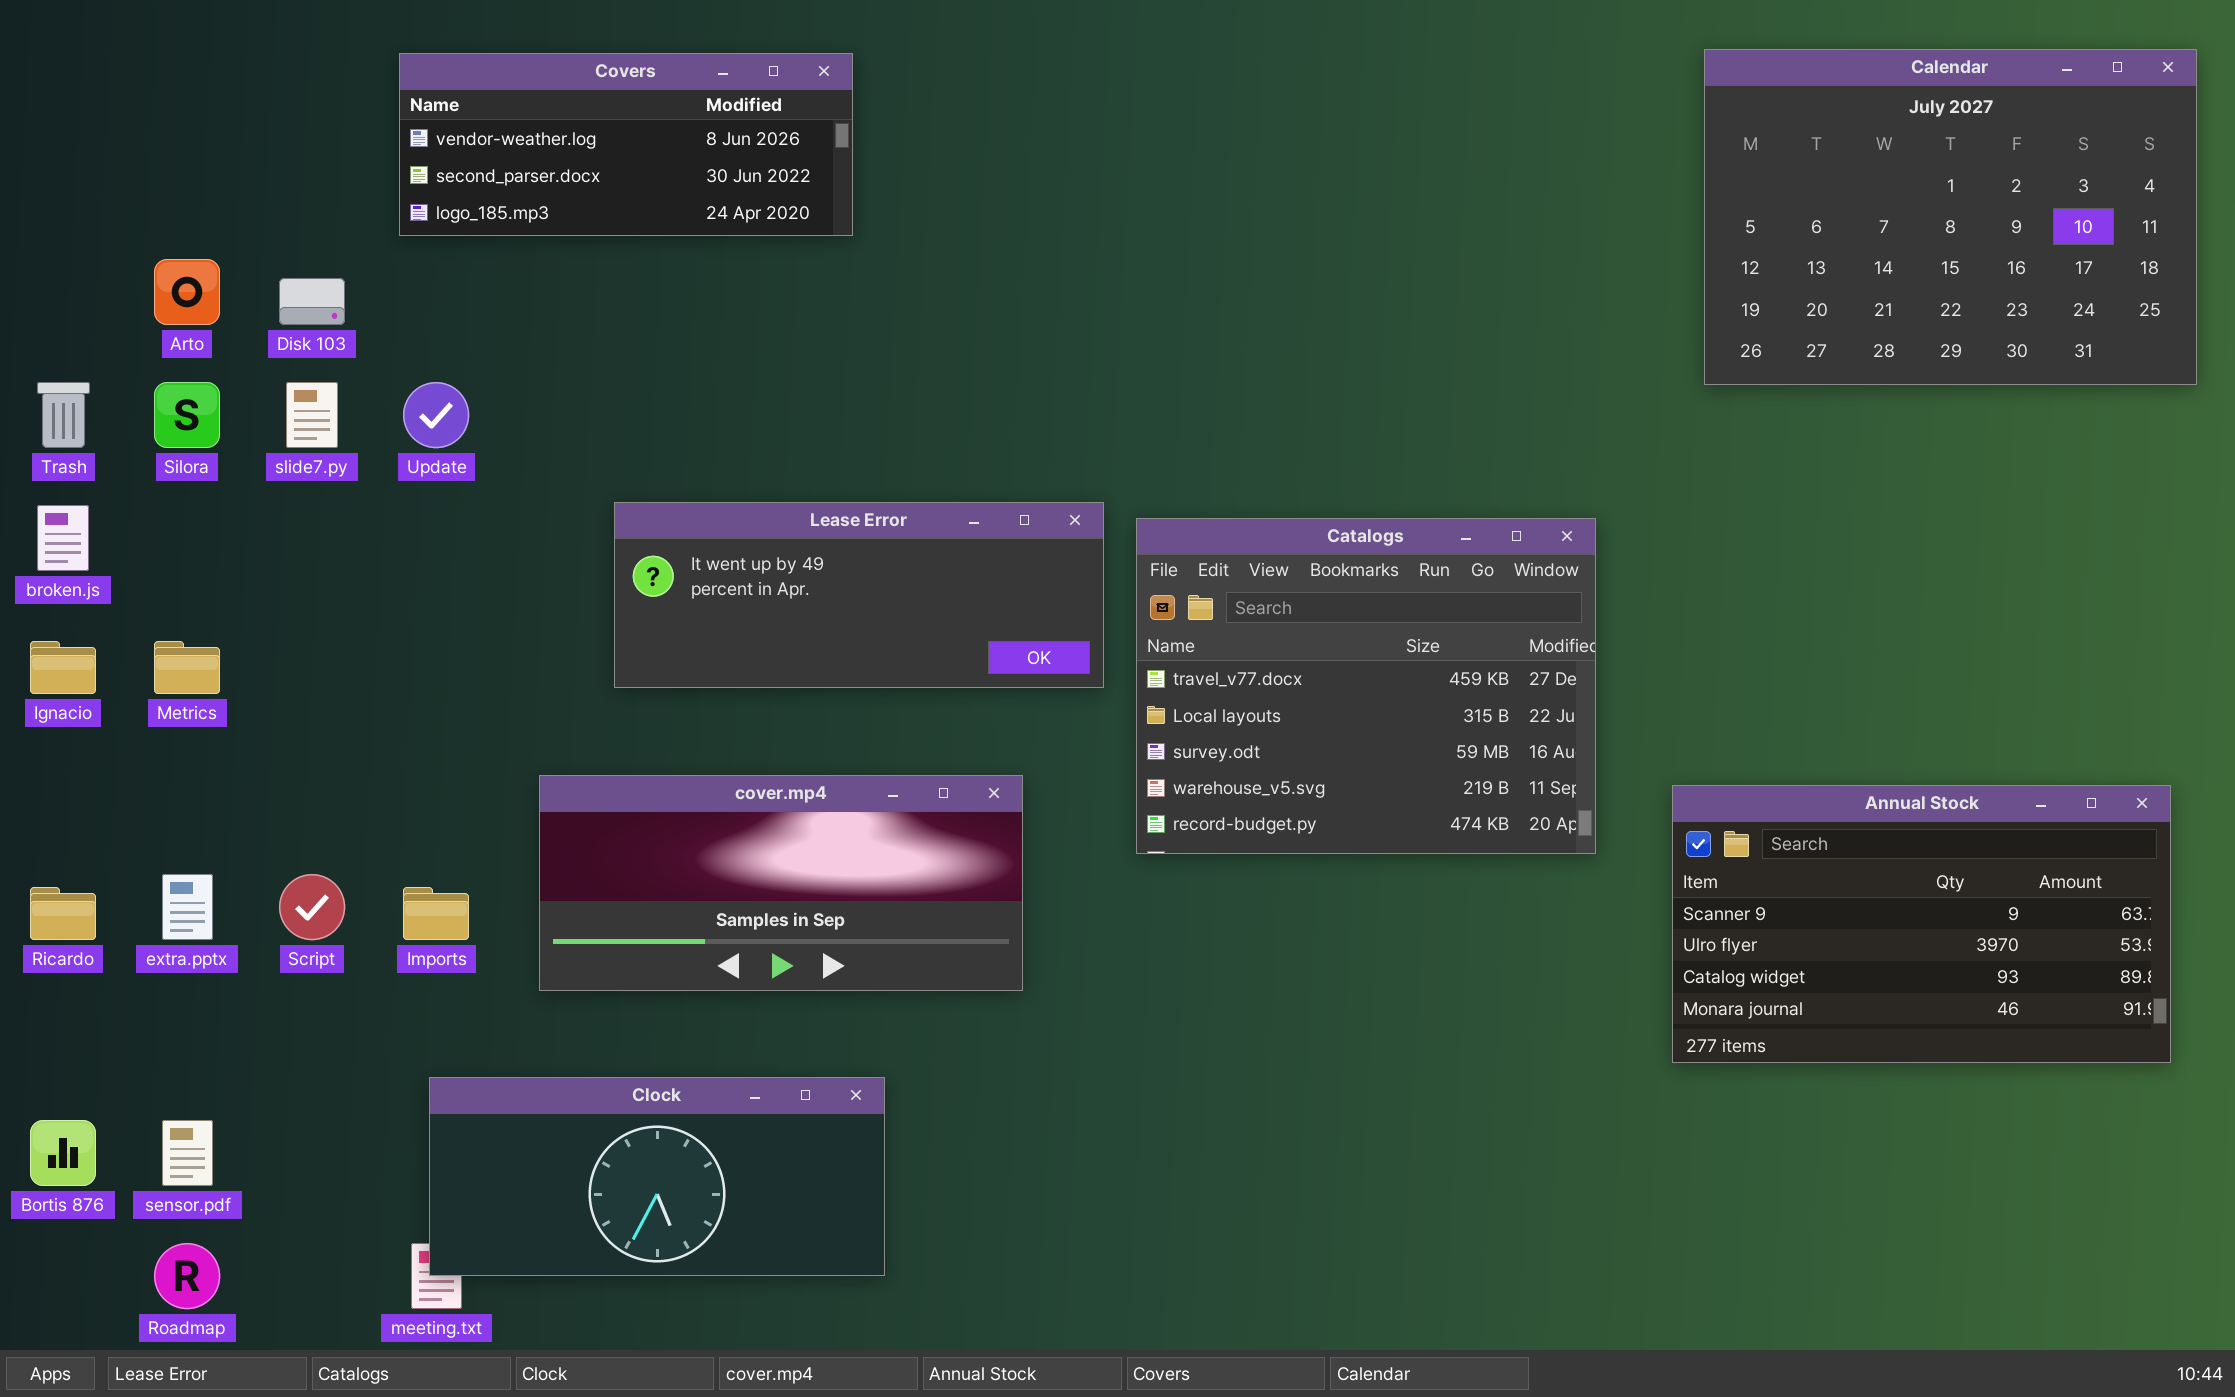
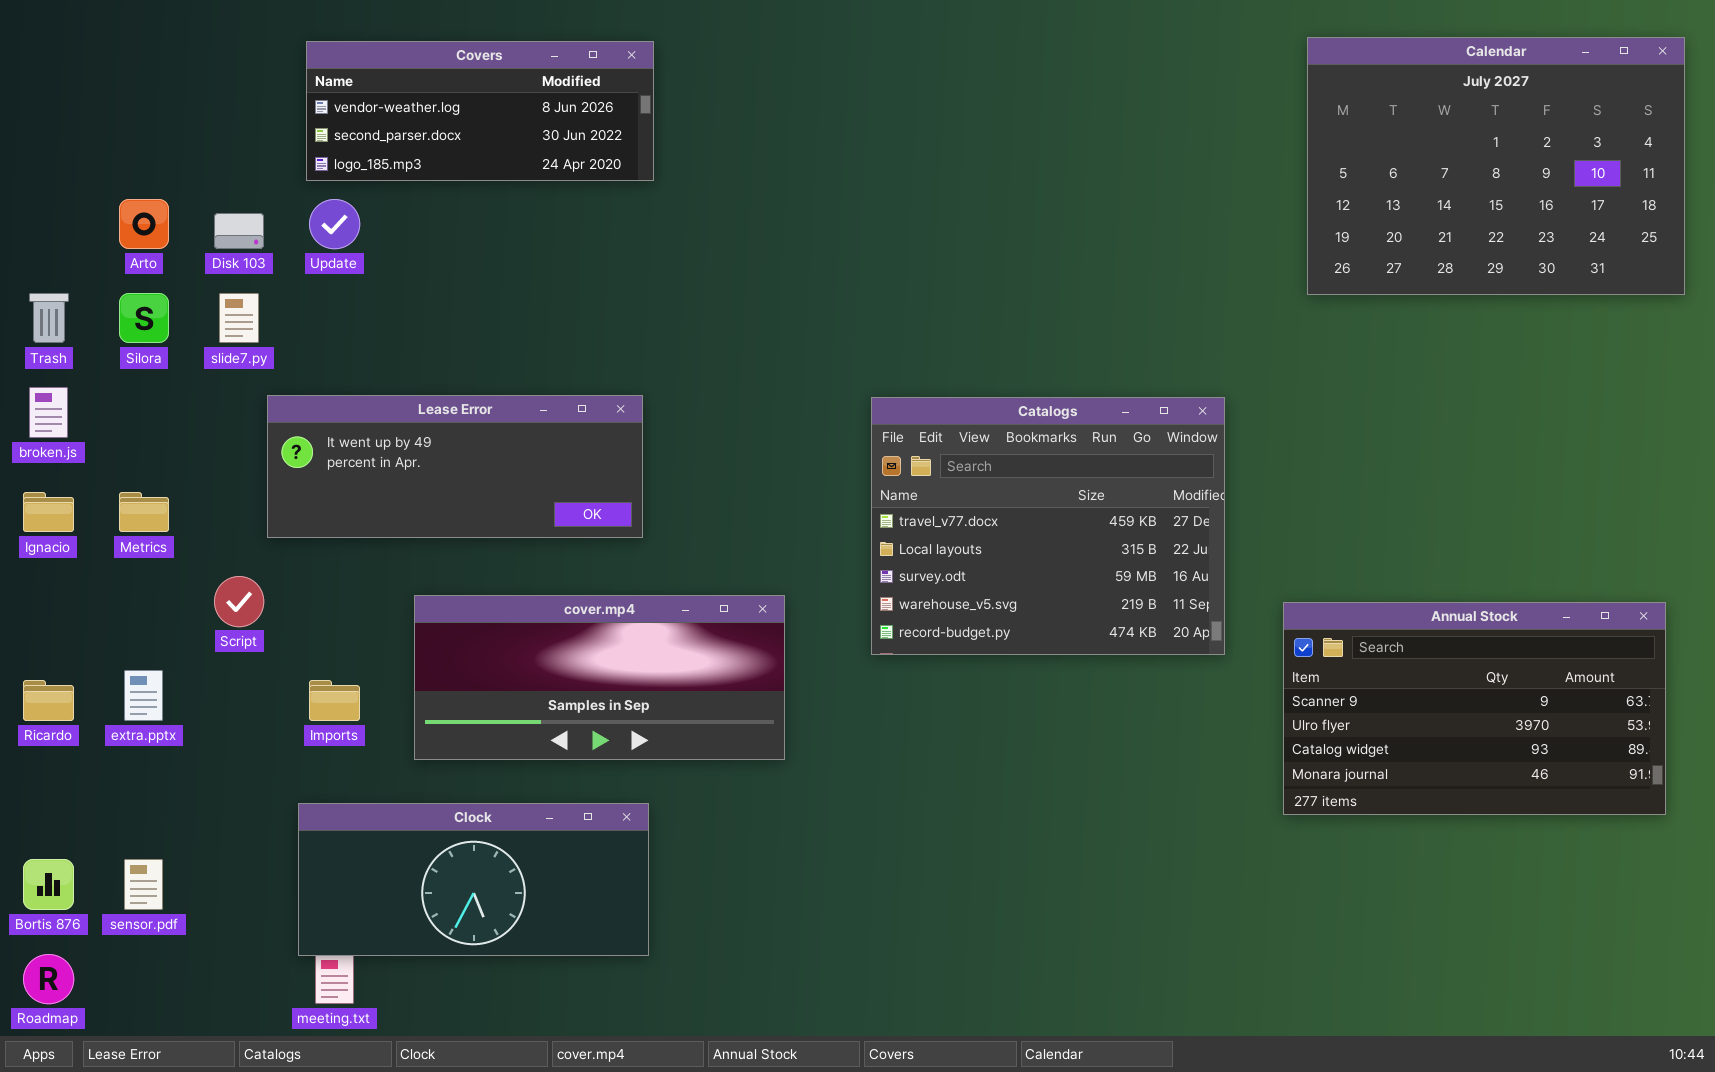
Update: [403,382,469,448] -> [309,199,360,249], moved
Lease Error: [614,502,1104,688] -> [267,395,643,538], moved
Script: [279,874,345,940] -> [214,576,264,627], moved
Clock: [429,1077,885,1276] -> [298,803,649,956], moved
Roadmap: [154,1243,220,1309] -> [23,954,74,1004], moved

